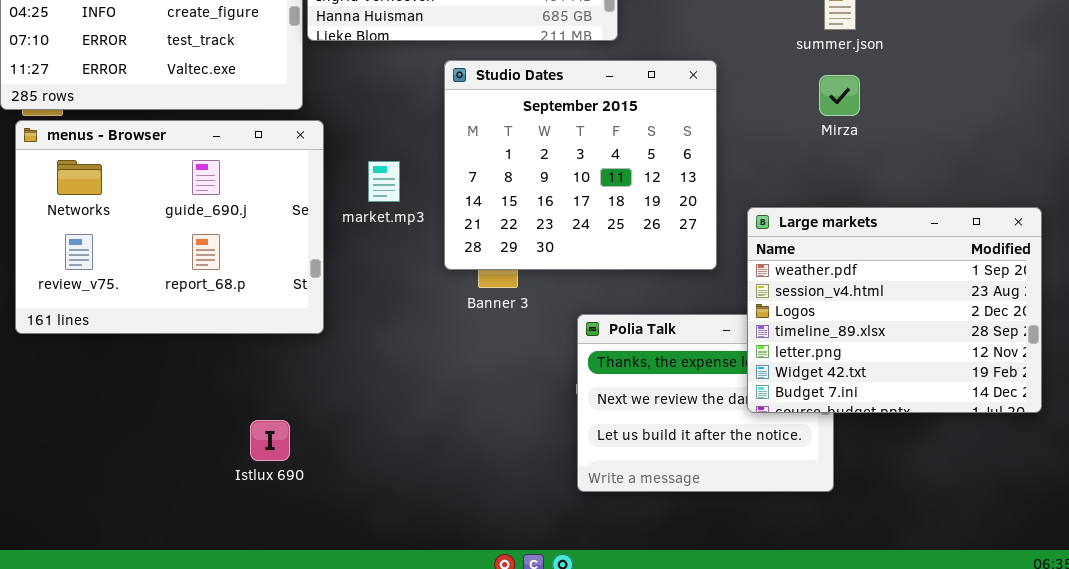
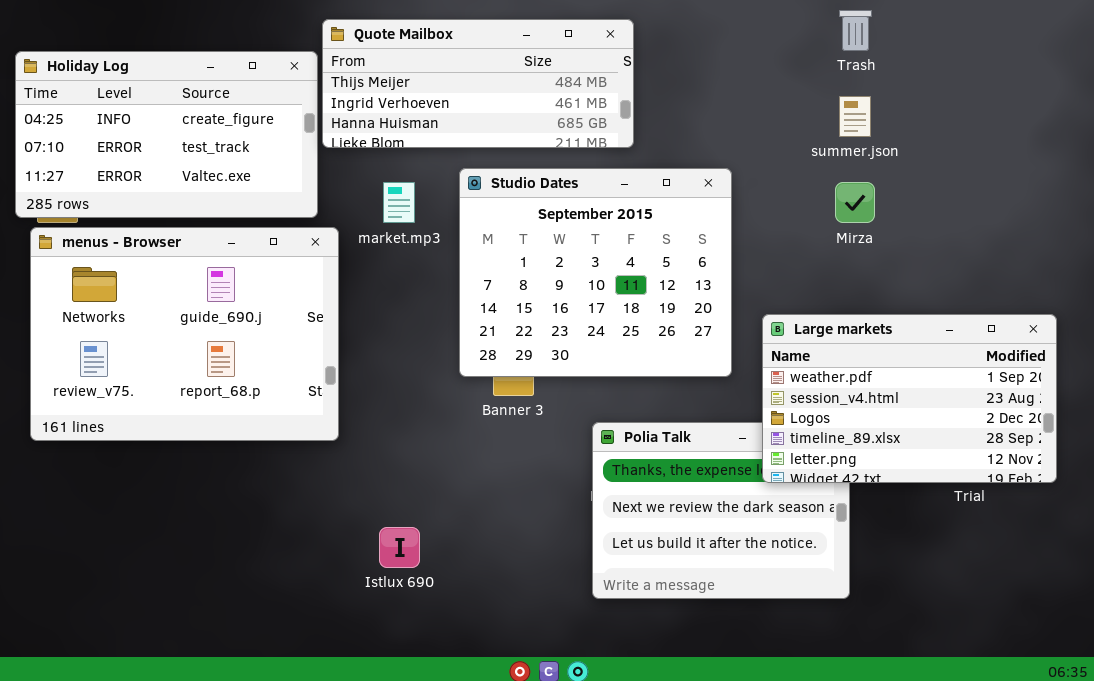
market.mp3: [368,161,400,202] -> [383,182,415,223], moved
Large markets: [747,207,1042,413] -> [762,314,1057,483], resized
Istlux 690: [250,420,290,461] -> [379,527,420,568], moved

